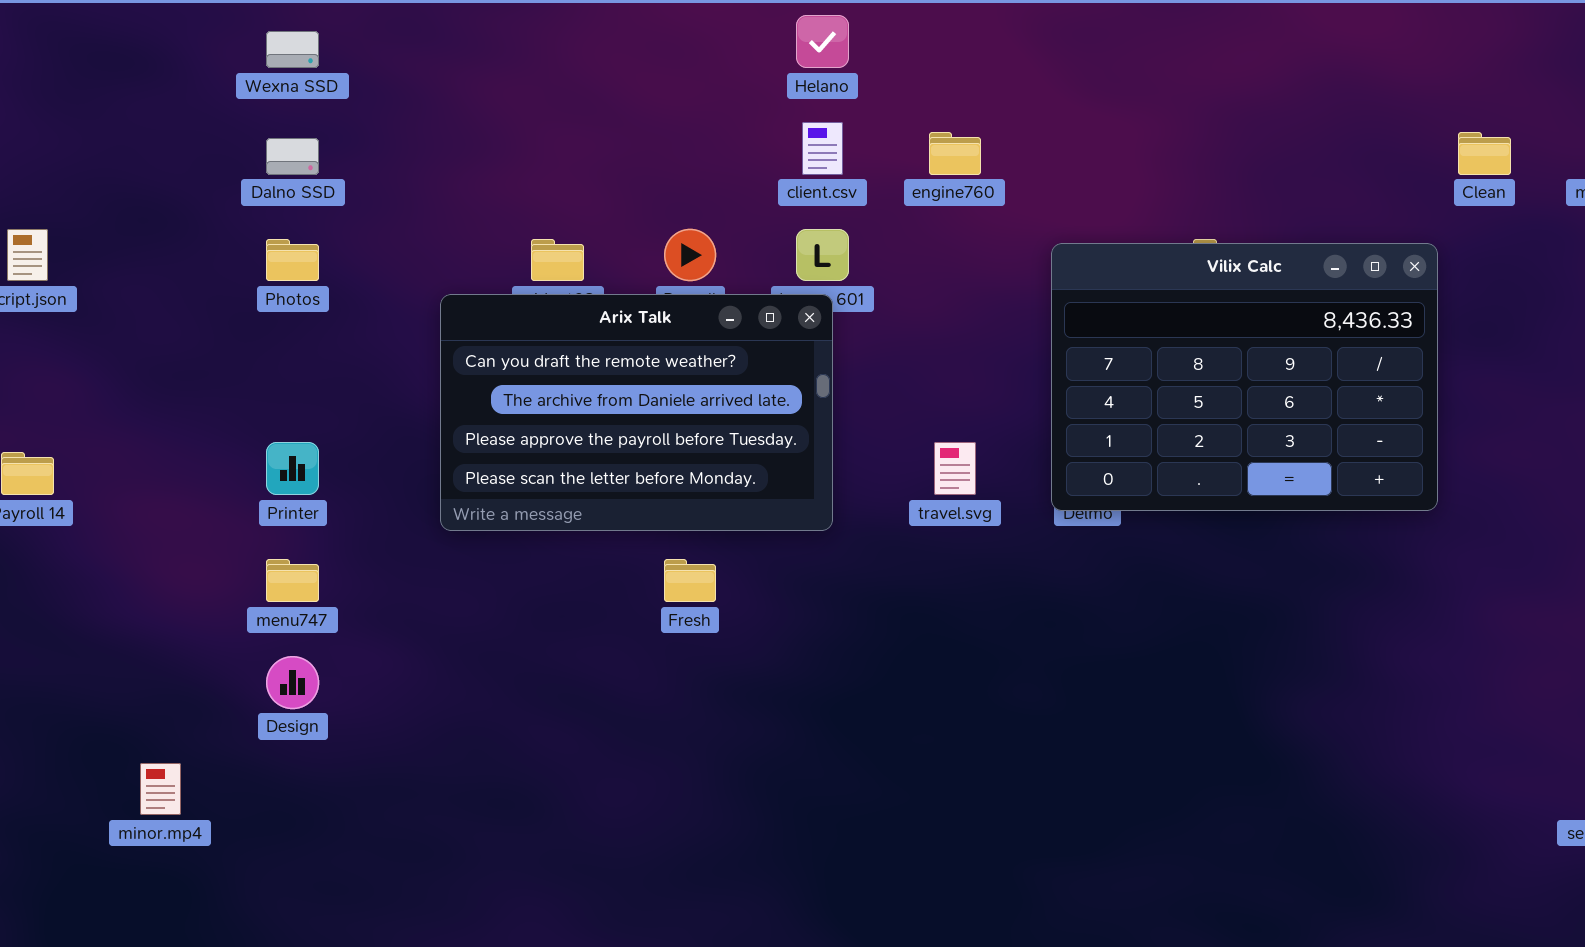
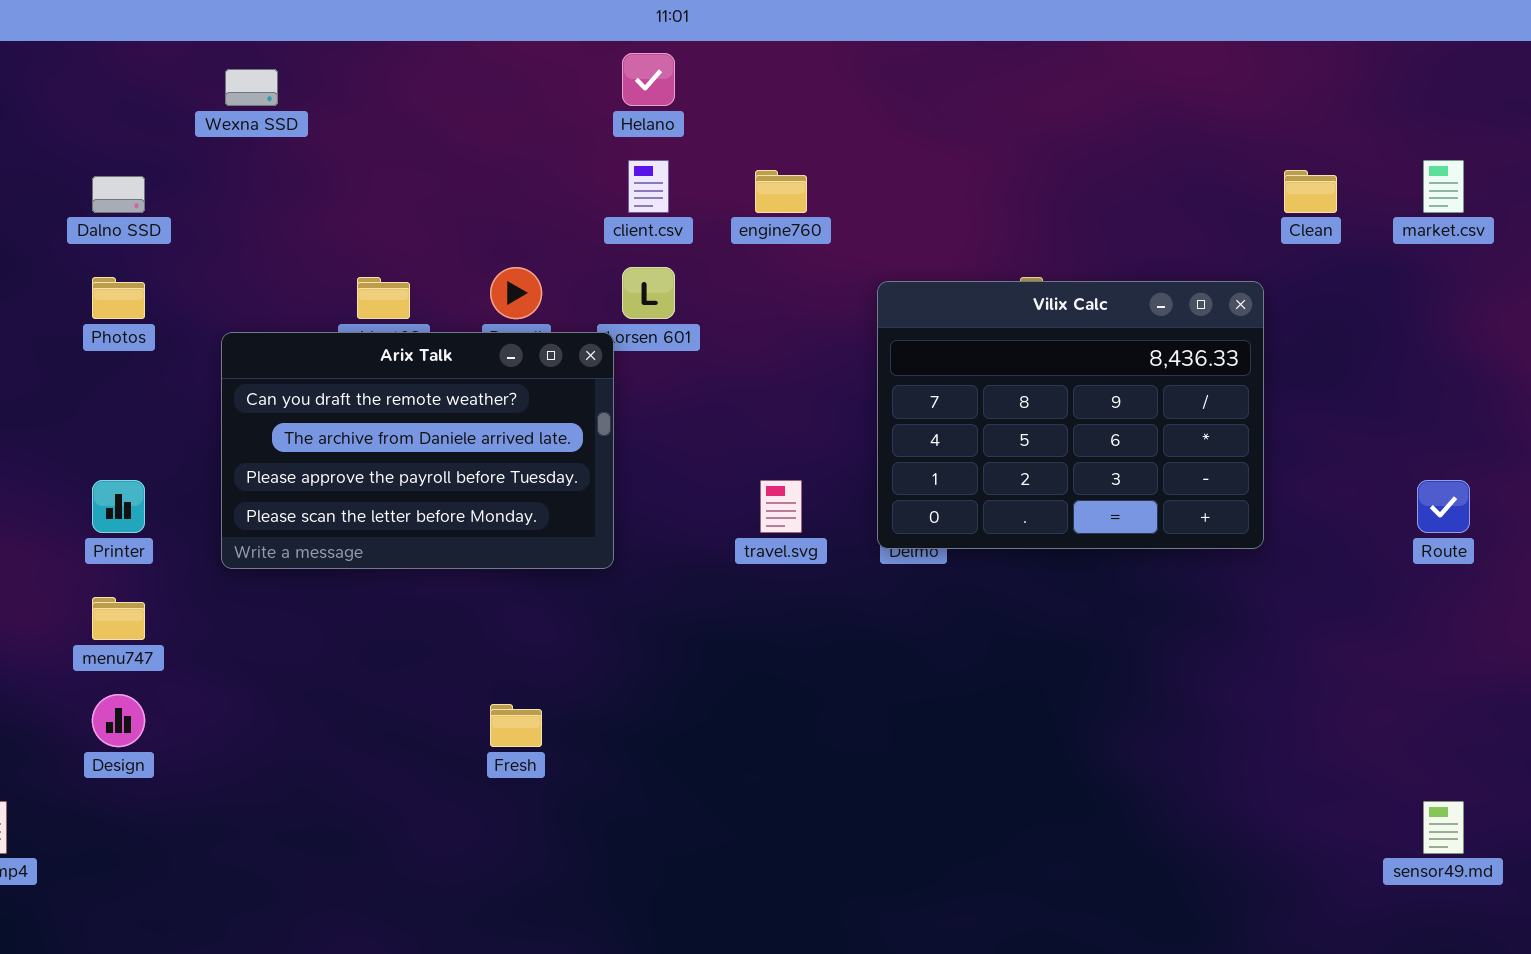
Wexna SSD: [266,31,319,68] -> [225,69,278,106], moved
Arix Talk: [440,294,833,531] -> [221,332,614,569], moved
Fresh: [664,559,716,602] -> [490,704,542,747], moved

